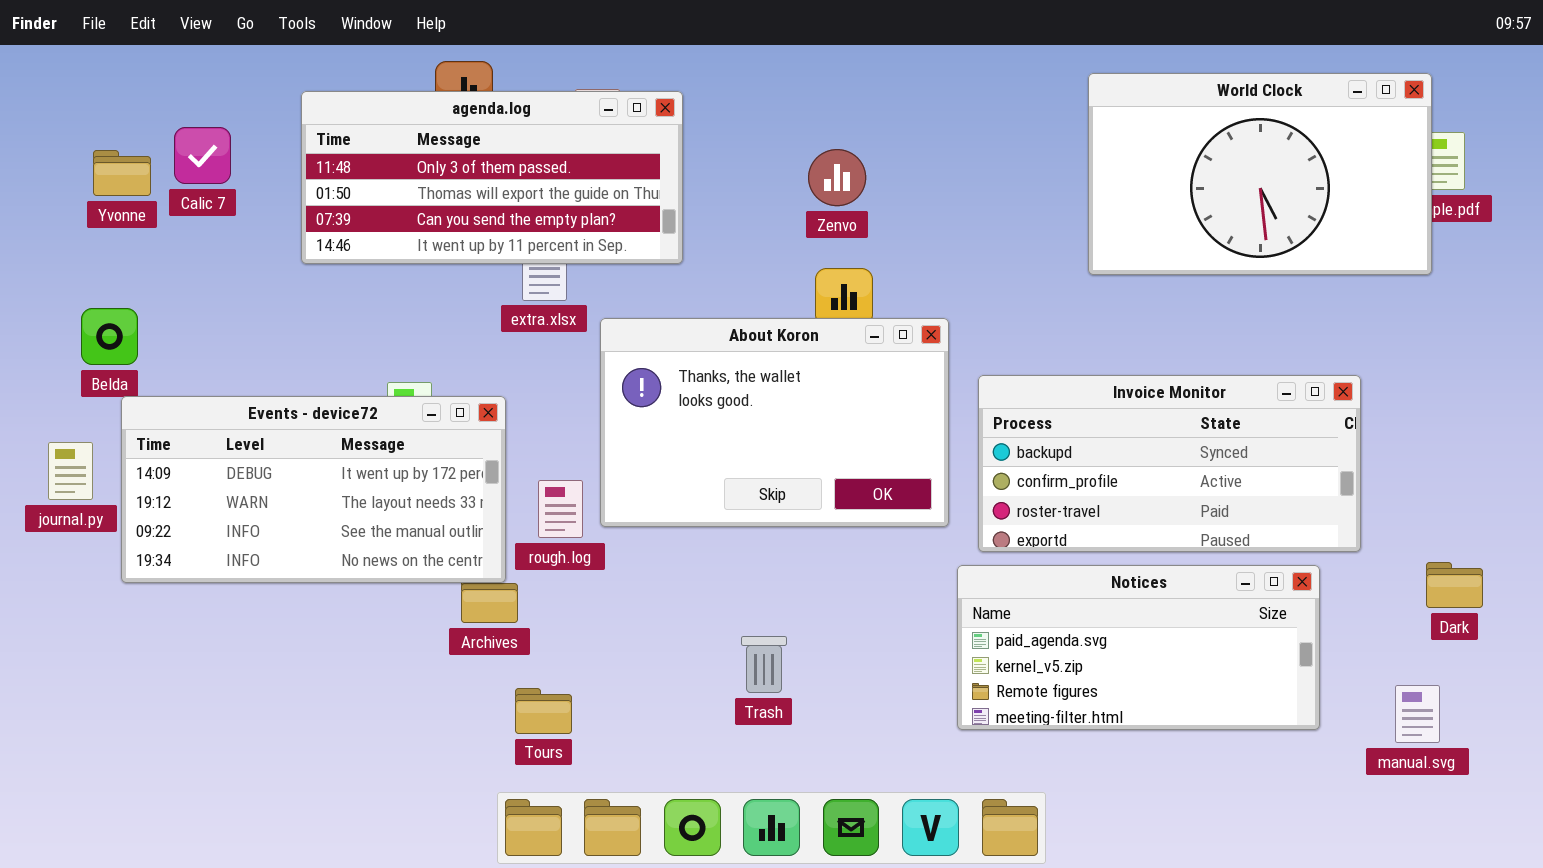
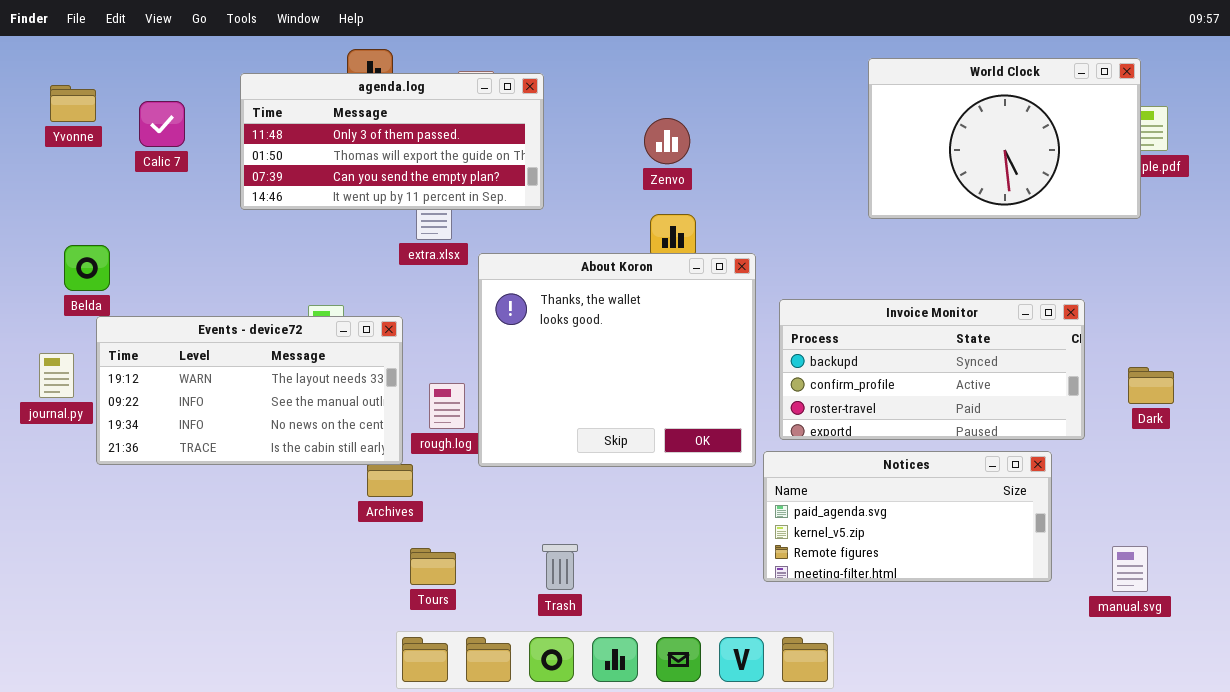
Yvonne: [93,150,151,196] -> [50,85,96,122], moved
About Koron: [600,318,949,527] -> [478,253,756,467], resized
Events - device72: [121,396,506,583] -> [96,316,403,465], scrolled down 1 row
Dark: [1426,562,1483,608] -> [1128,367,1174,404], moved
Trash: [741,636,787,693] -> [542,544,578,590], moved

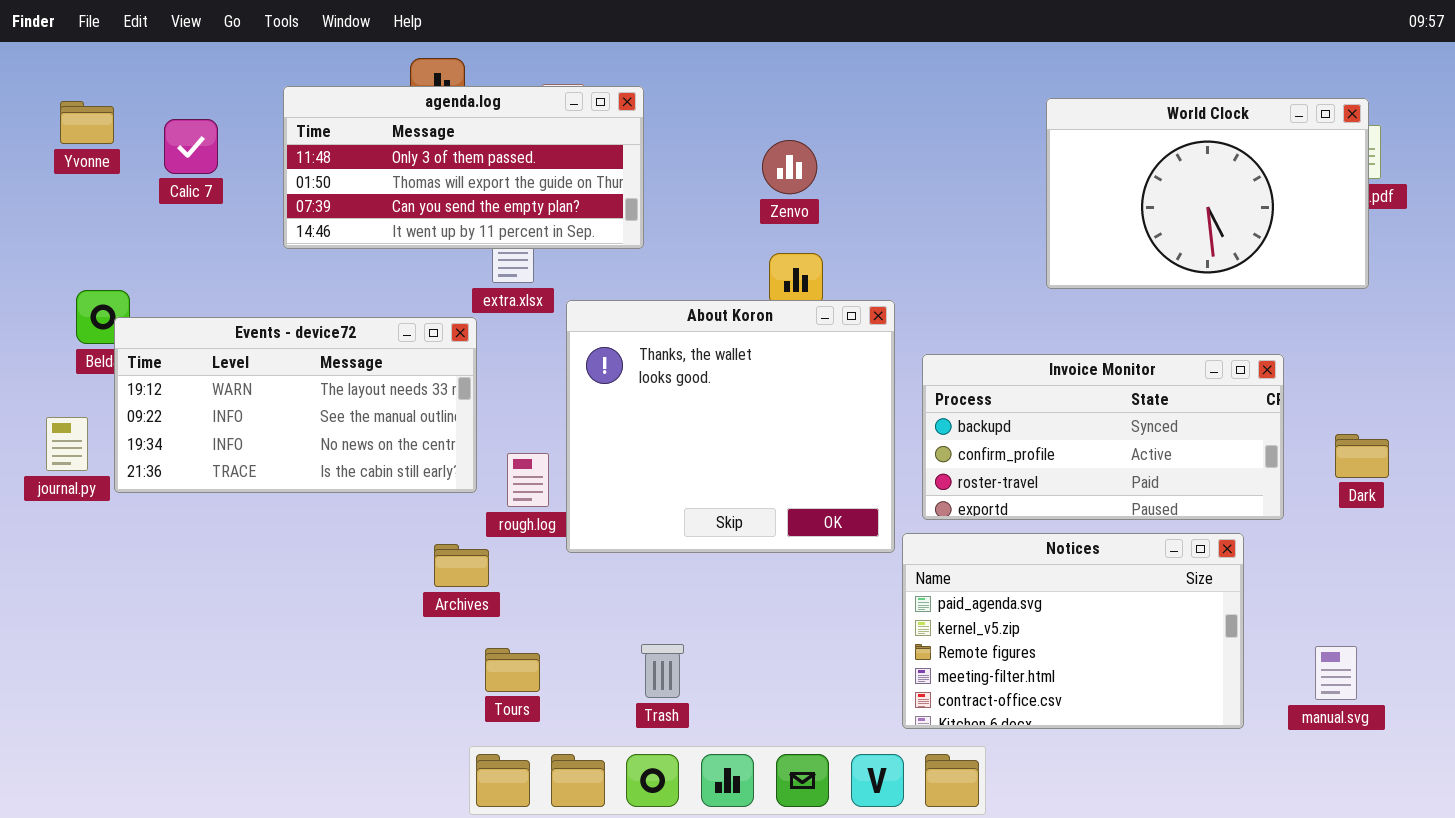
World Clock: [868,58,1141,219] -> [1046,98,1369,289], moved
Events - device72: [96,316,403,465] -> [114,317,477,493], moved
Notices: [763,451,1052,582] -> [902,533,1244,729], resized

